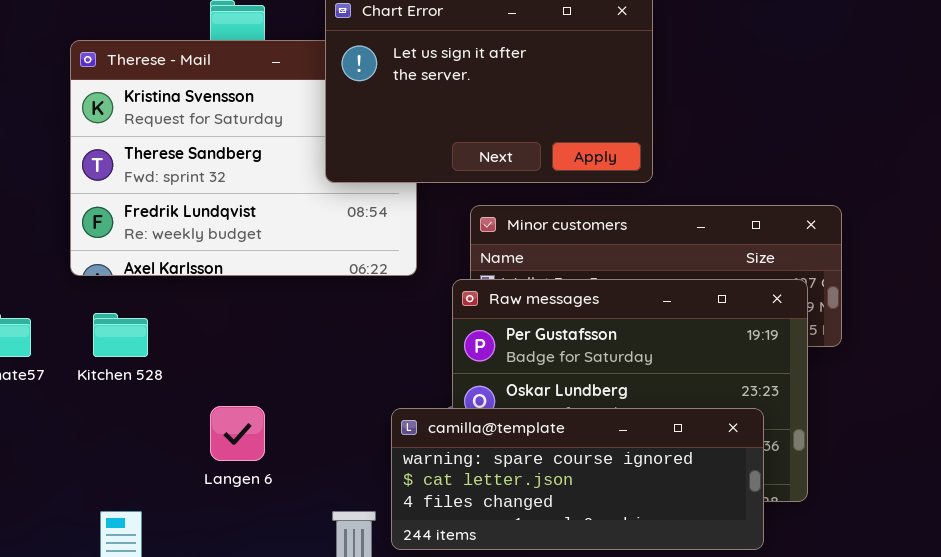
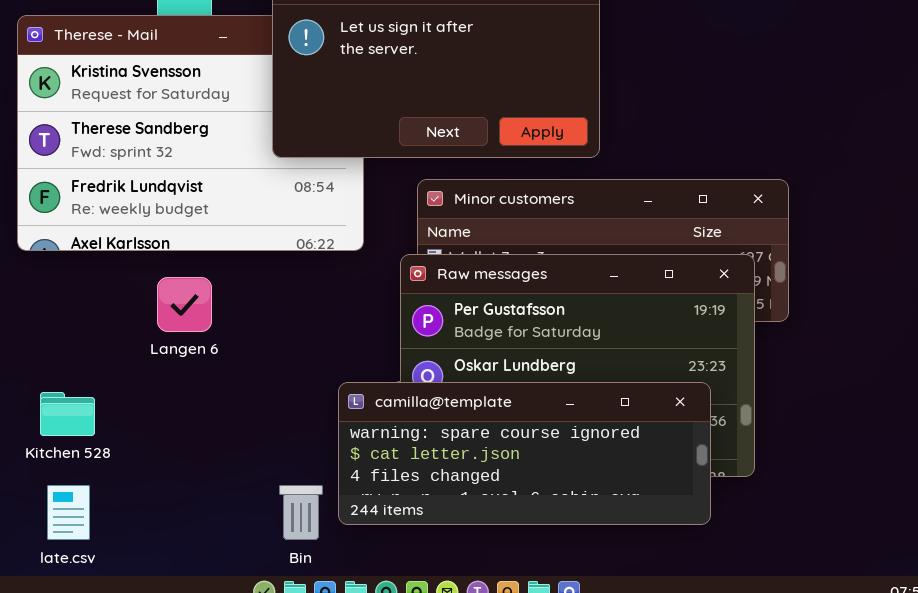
Kitchen 528: [93,313,148,357] -> [40,392,95,436], moved
Langen 6: [210,406,265,461] -> [157,277,212,332], moved

